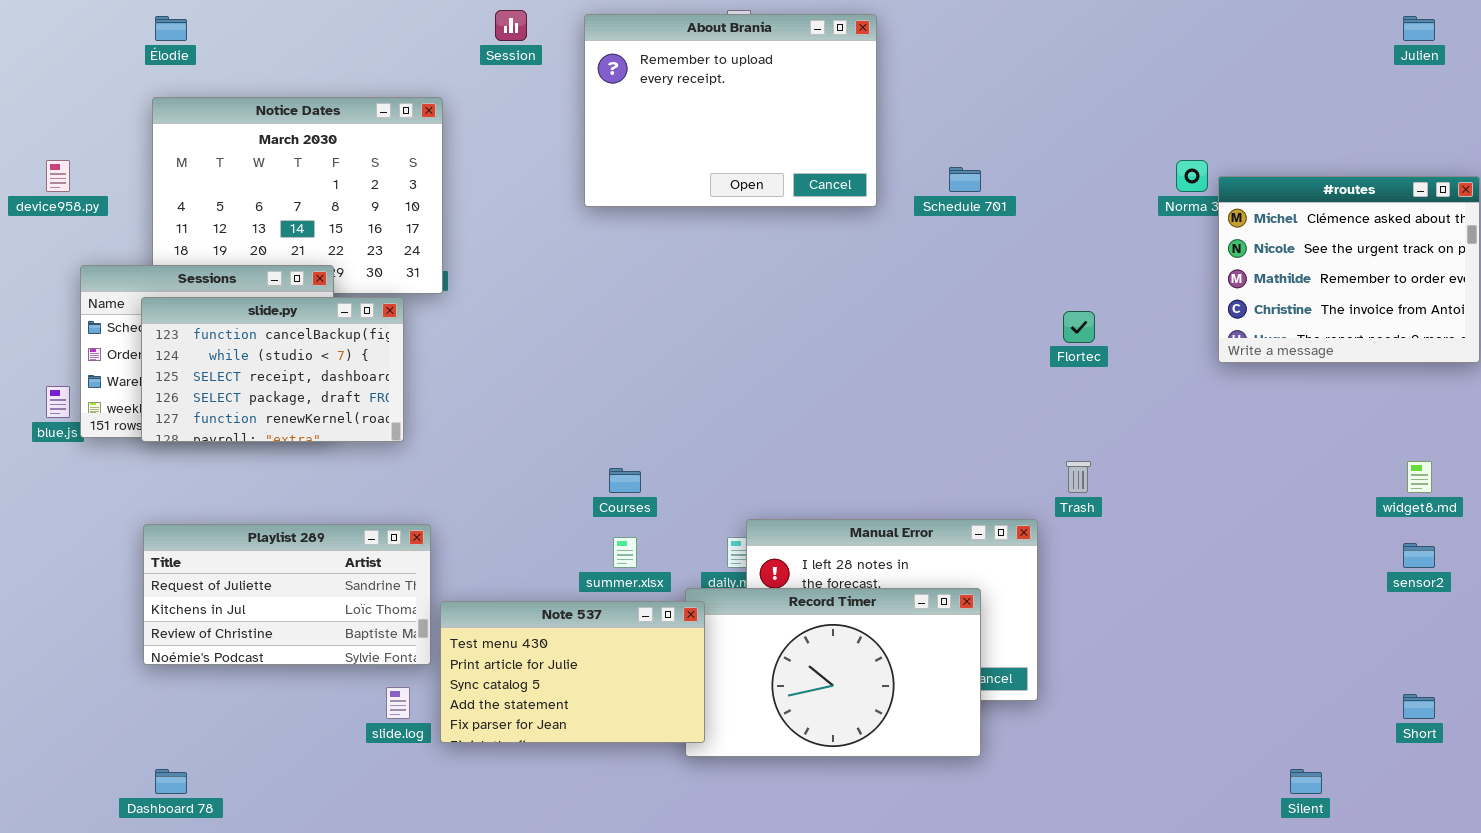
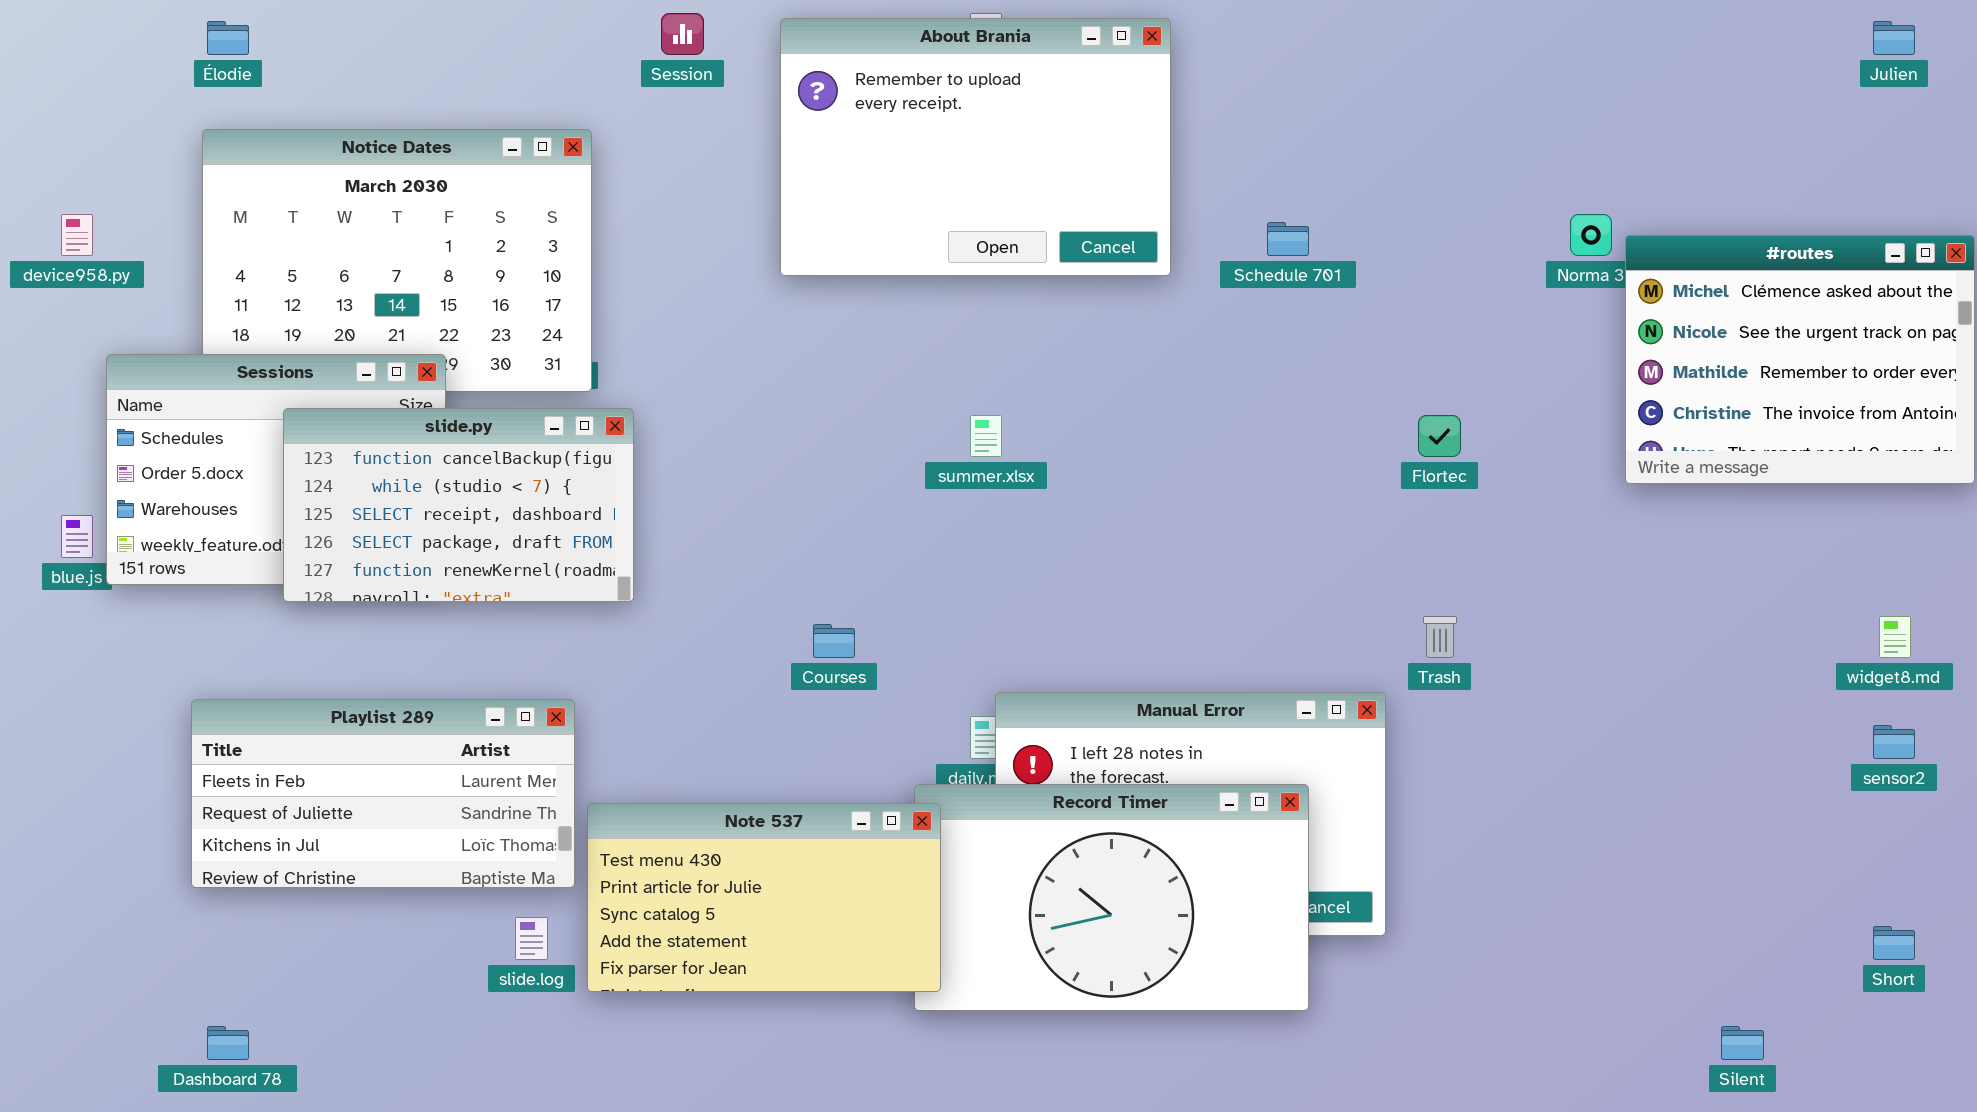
slide.py: [141,297,404,442] -> [283,408,634,602], moved
Playlist 289: [143,524,431,665] -> [191,699,575,888], scrolled up 1 row
summer.xlsx: [613,537,637,568] -> [970,415,1002,457], moved

